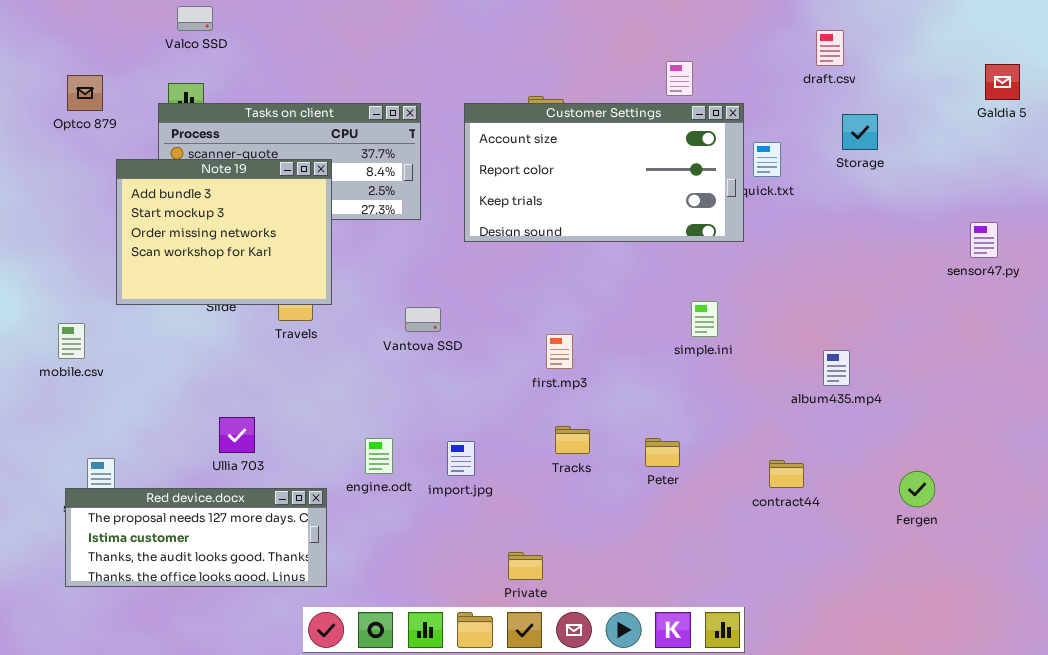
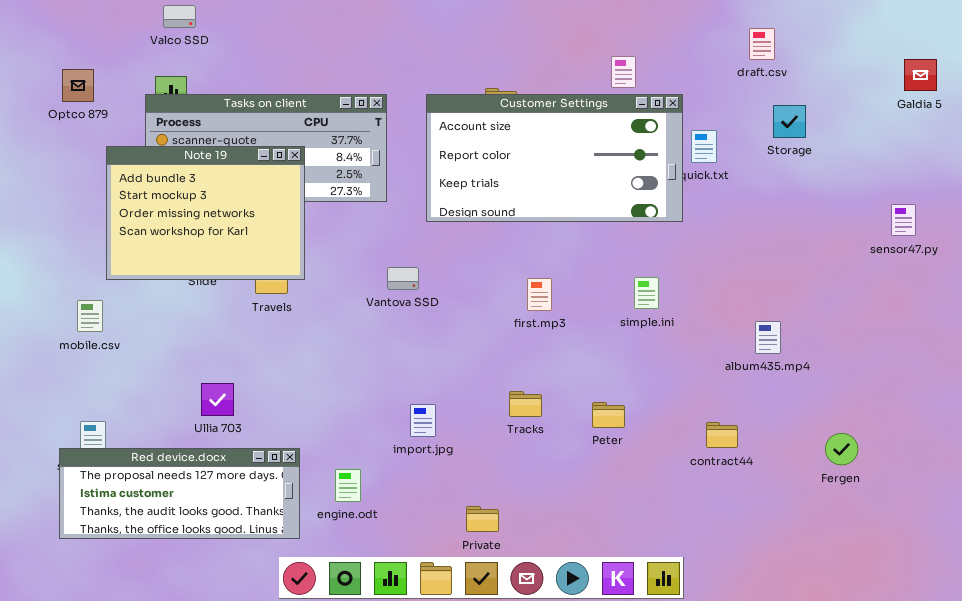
Vantova SSD: [405,307,441,332] -> [387,267,419,290], moved
mobile.csv: [58,323,85,359] -> [77,300,103,332], moved
first.mp3: [546,334,573,369] -> [527,278,552,311], moved
engine.odt: [365,438,393,474] -> [335,469,361,502], moved

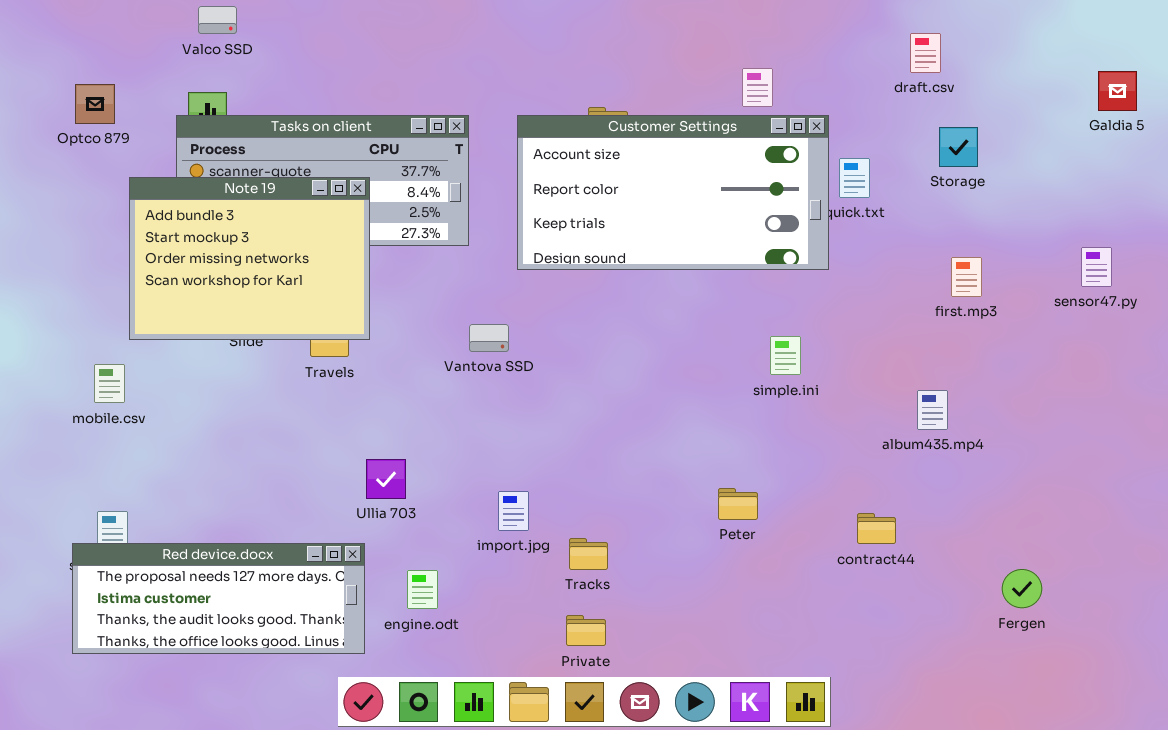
first.mp3: [527,278,552,311] -> [951,257,982,297], moved
Ullia 703: [201,383,234,416] -> [366,459,406,499], moved
Tracks: [509,391,542,417] -> [569,538,608,570], moved
Fergen: [825,433,858,465] -> [1002,569,1042,608], moved

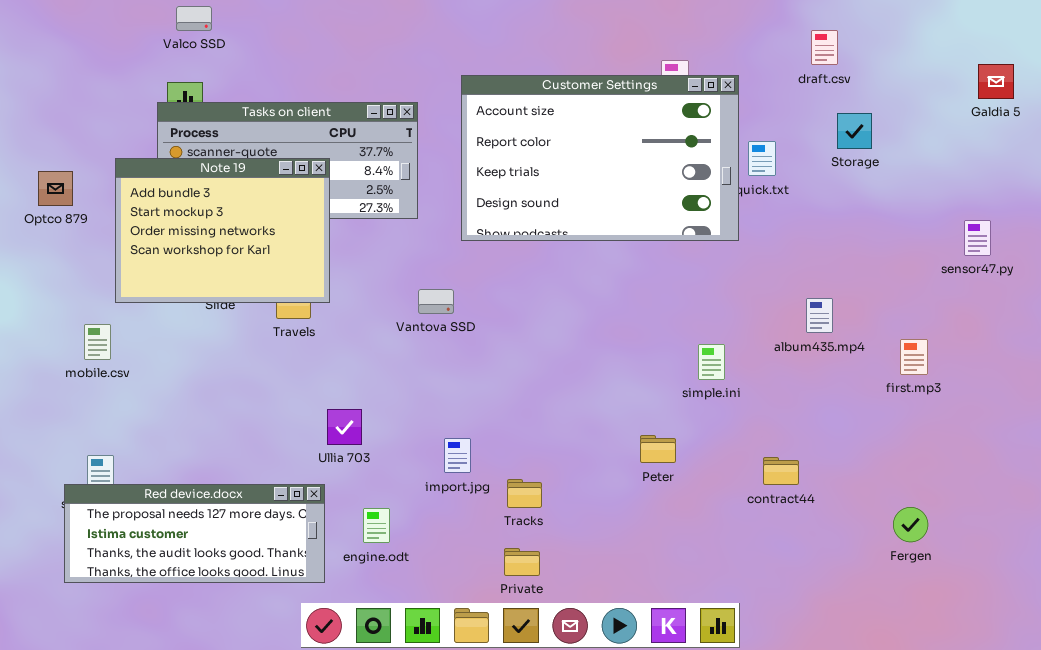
Optco 879: [75,84,115,124] -> [38,171,73,206], moved
Customer Settings: [517,115,829,270] -> [461,75,739,241], resized
first.mp3: [951,257,982,297] -> [900,339,928,375], moved
simple.ini: [770,336,801,375] -> [698,344,725,380], moved
album435.mp4: [917,390,948,430] -> [806,298,833,333], moved

